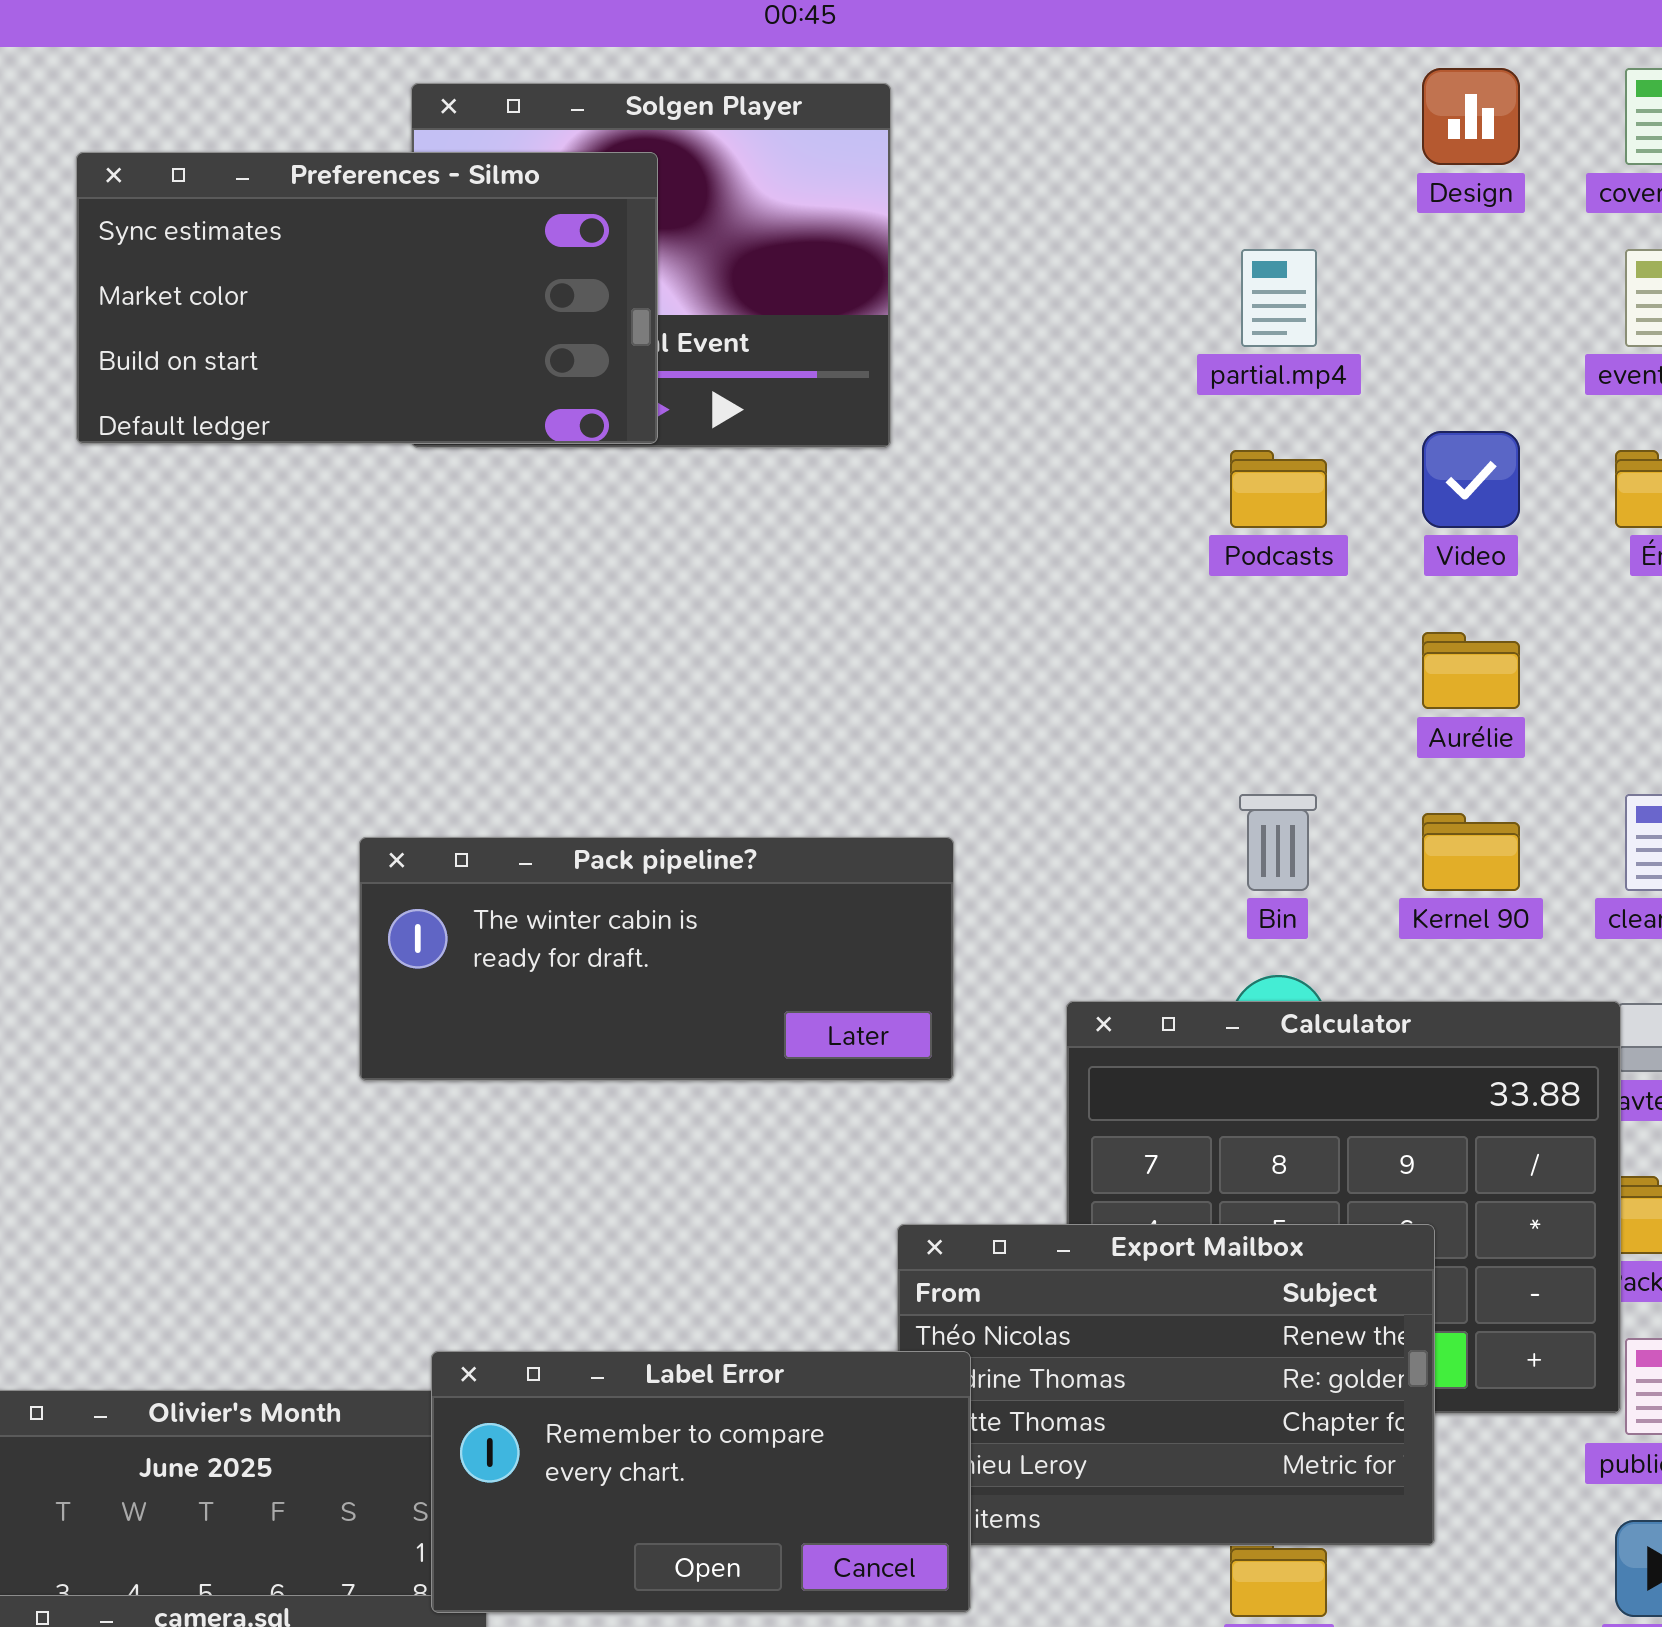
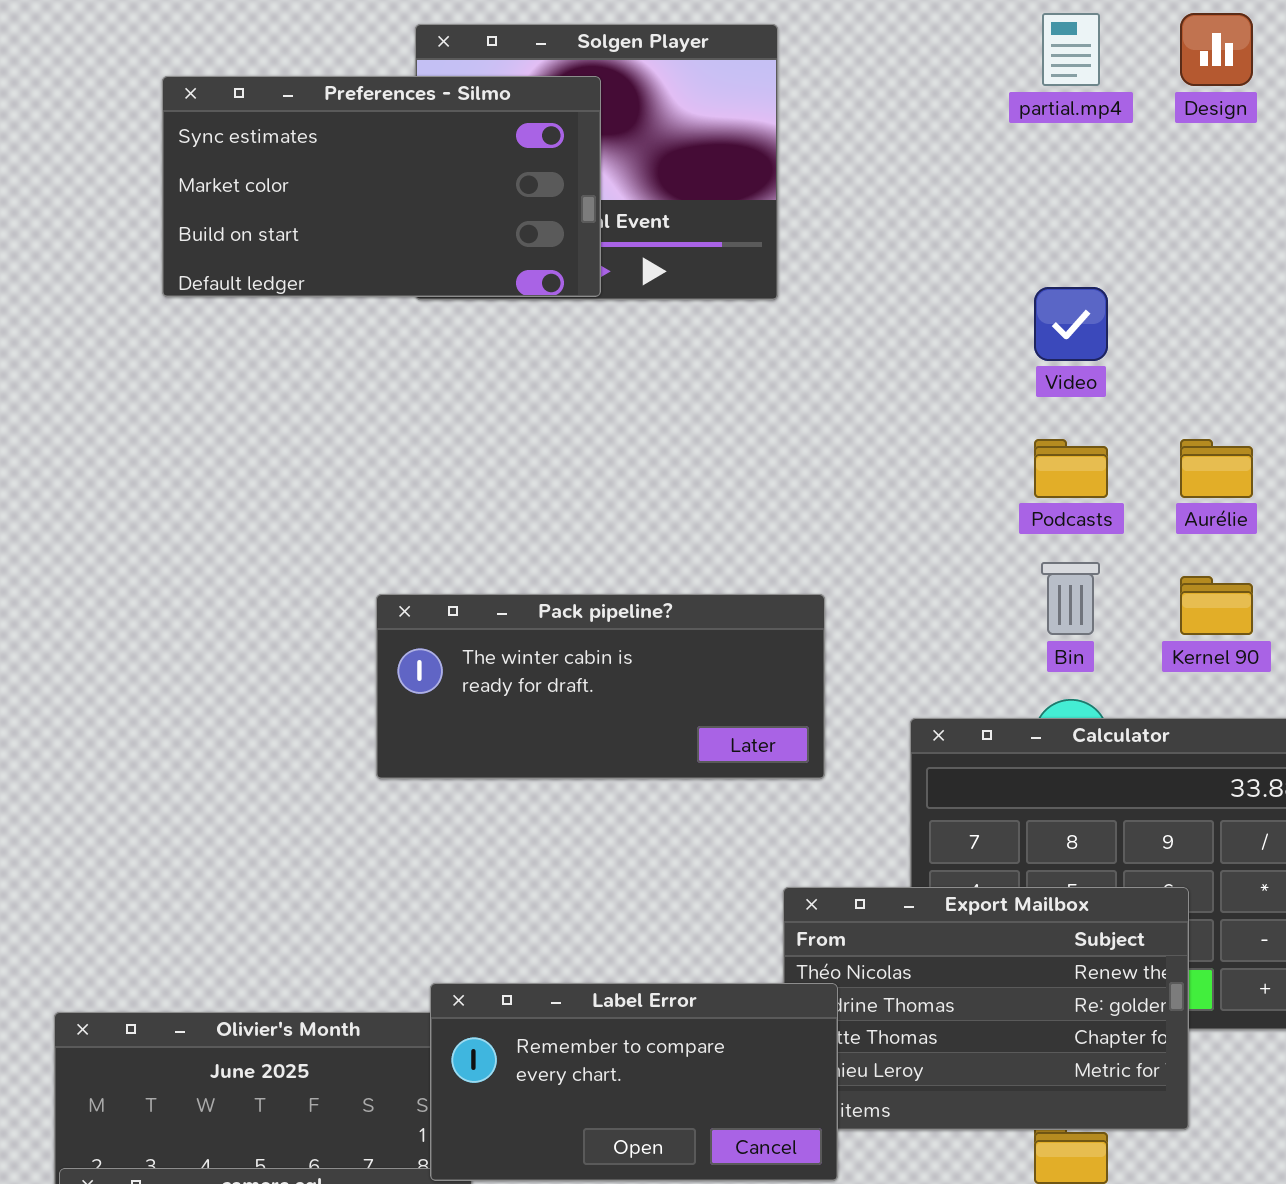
partial.mp4: [1241,249,1317,347] -> [1042,13,1100,86], moved
Video: [1422,431,1520,528] -> [1034,287,1108,361], moved
Podcasts: [1230,450,1327,528] -> [1034,439,1108,498], moved

